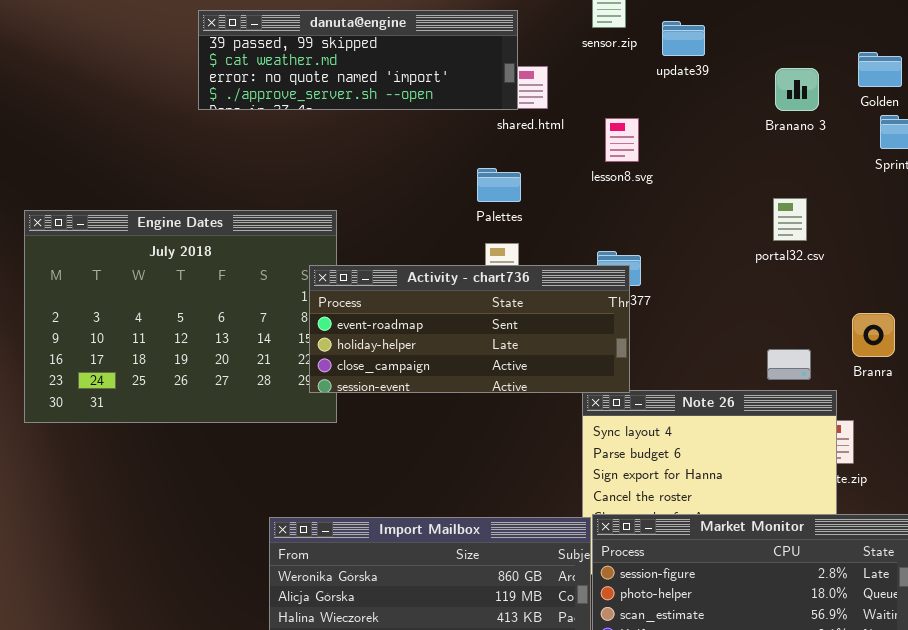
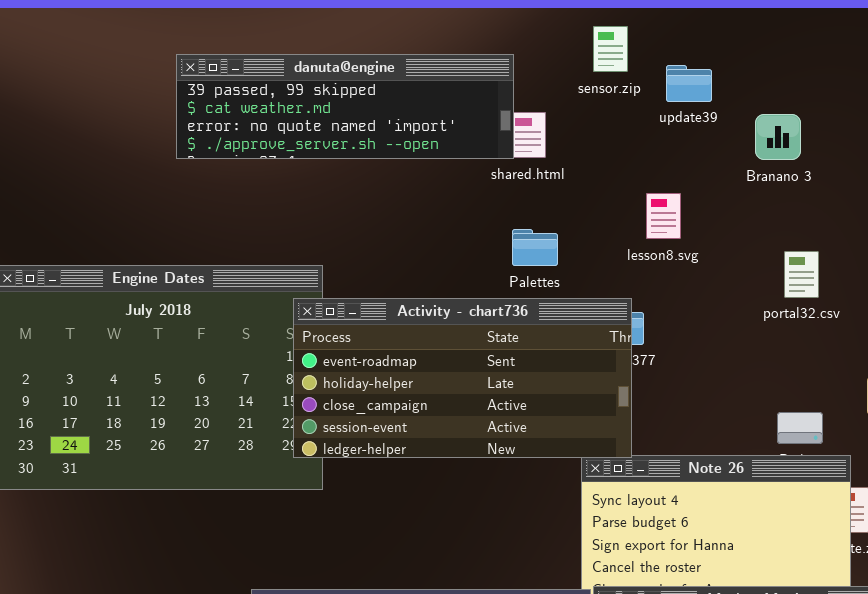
Branano 3: [775,68,819,111] -> [755,114,801,160], moved
lesson8.svg: [605,118,639,162] -> [646,193,681,239], moved
Palettes: [477,168,521,202] -> [512,229,558,266], moved
Activity - chart736: [309,265,630,393] -> [293,298,632,458], resized

